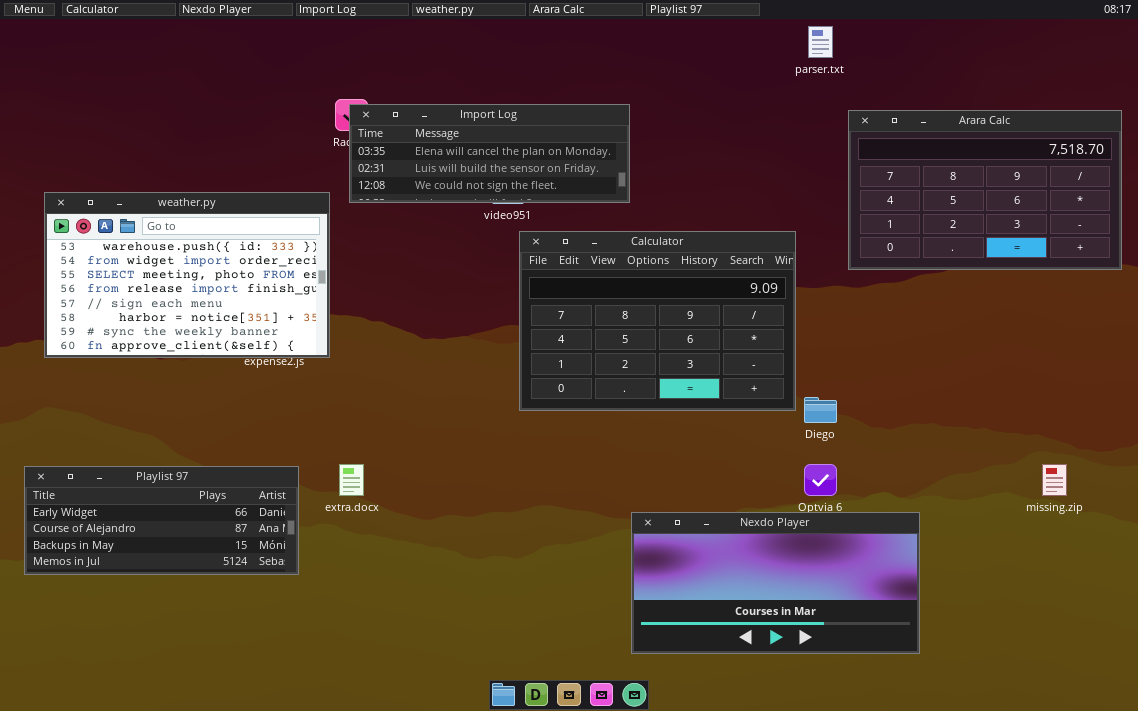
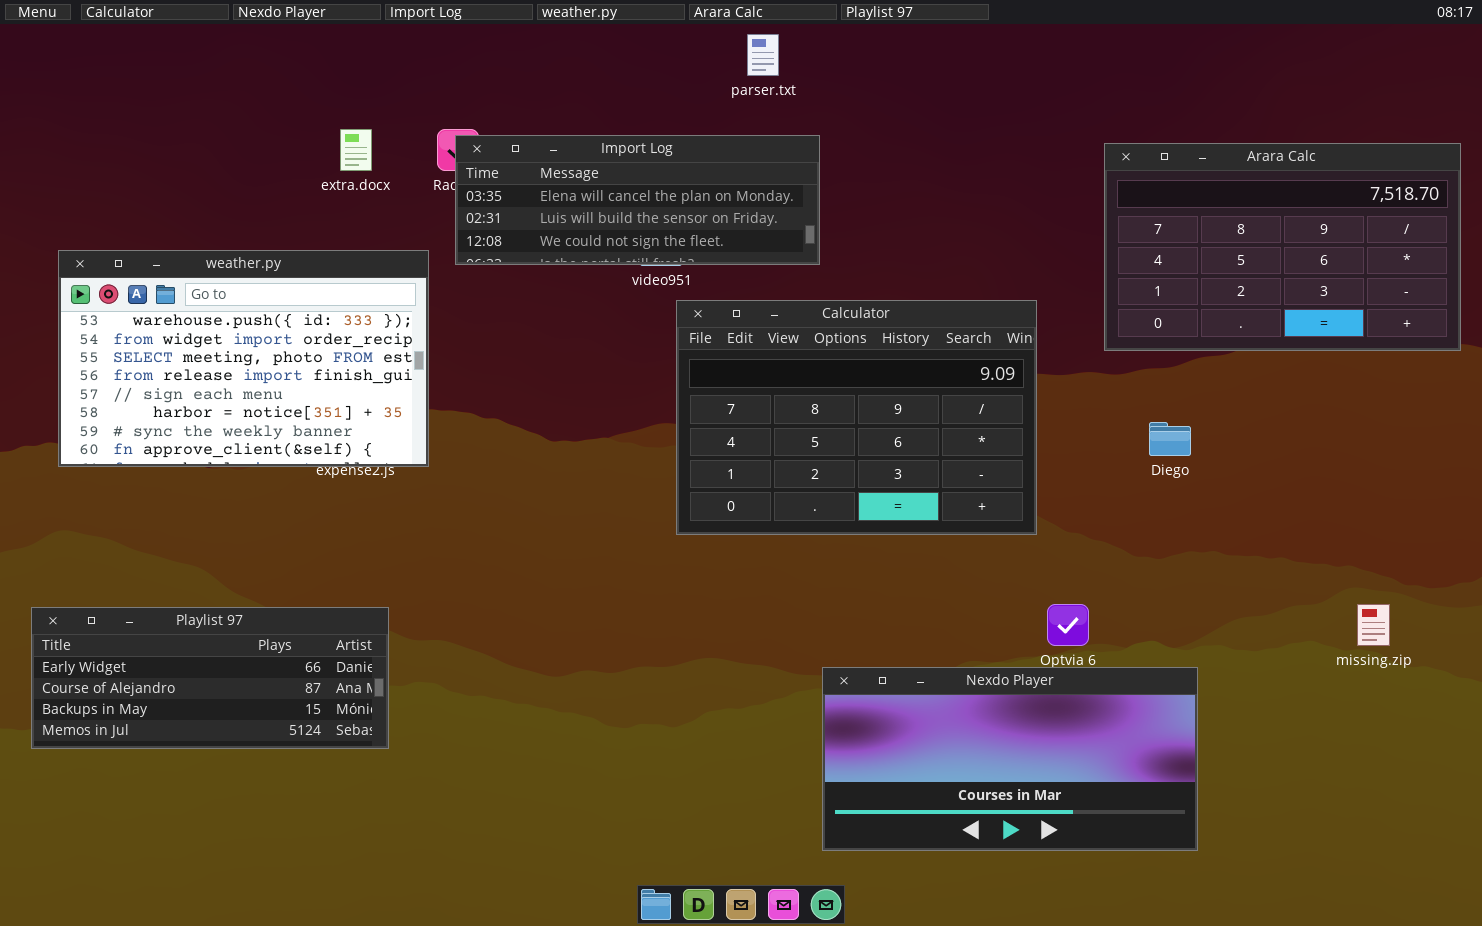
parser.txt: [808,26,833,58] -> [747,34,779,76], moved
Diego: [804,397,837,423] -> [1149,422,1191,456], moved
extra.docx: [339,464,364,496] -> [340,129,372,171], moved

